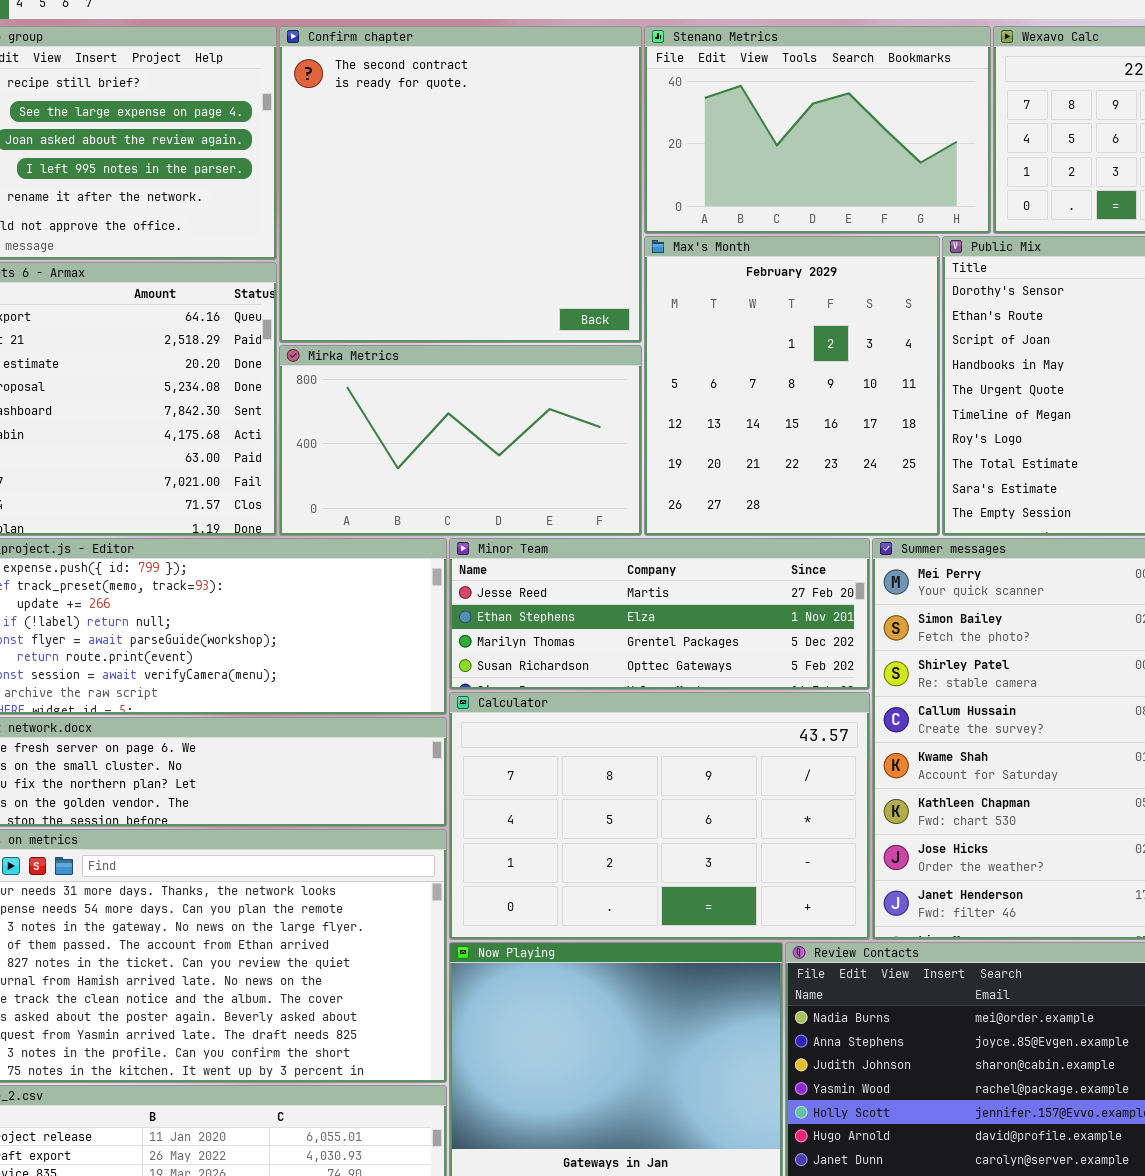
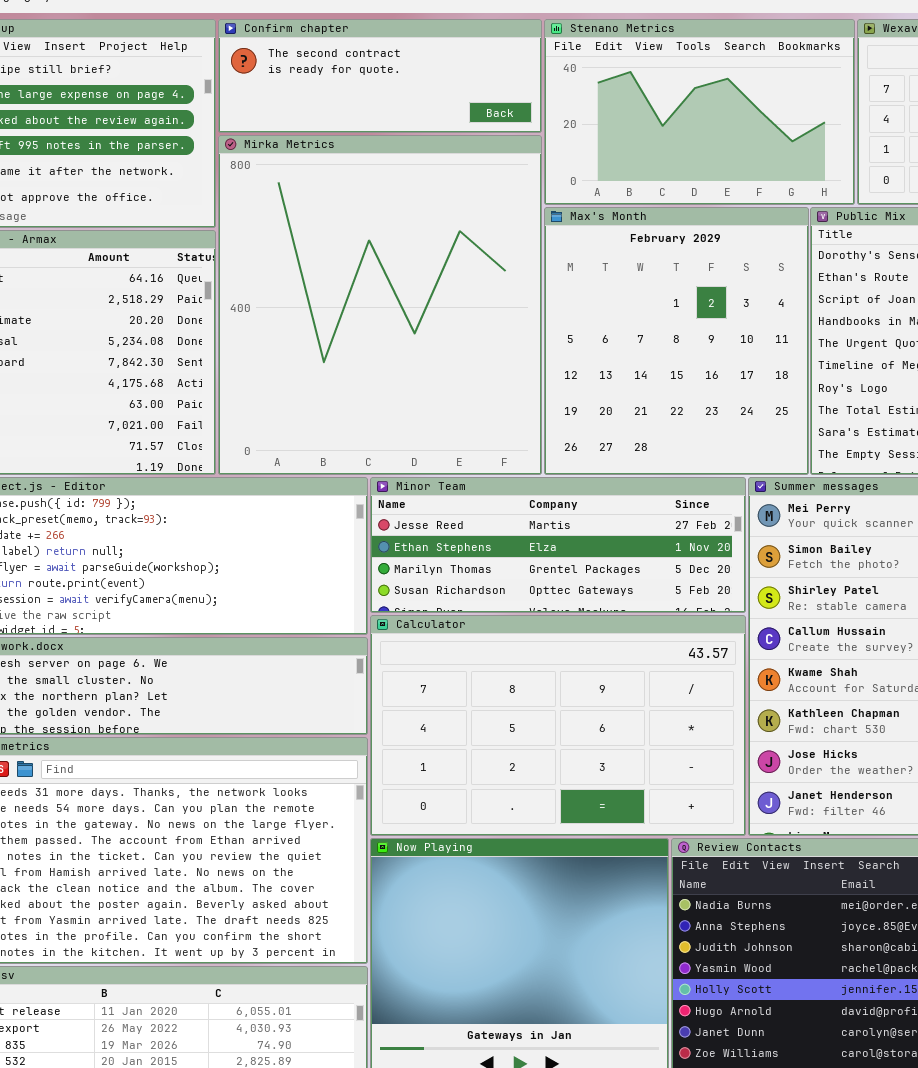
Confirm chapter: [279,26,642,343] -> [218,19,542,133], resized
Mirka Metrics: [279,345,642,536] -> [218,135,542,475], resized

